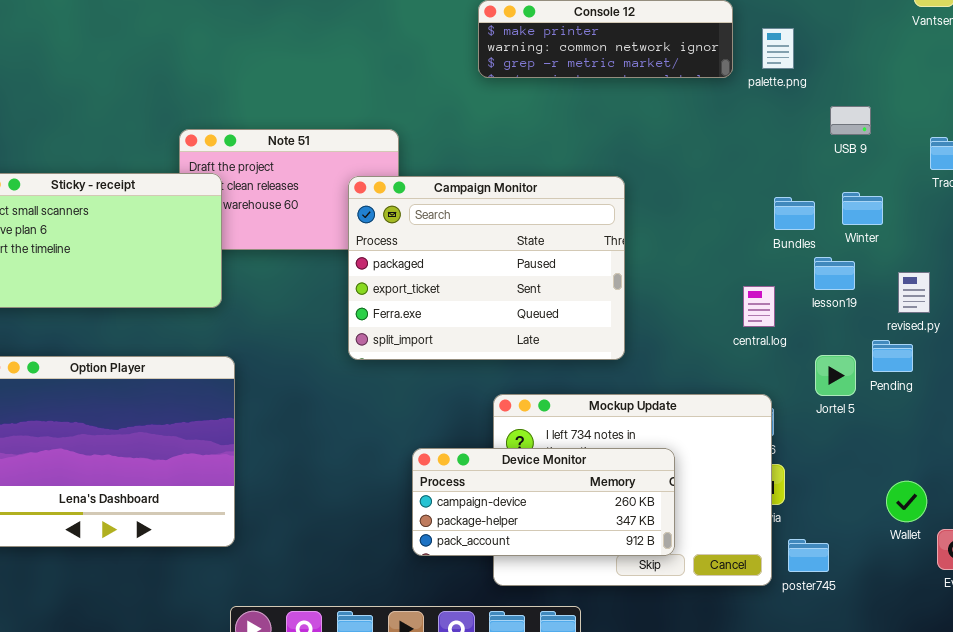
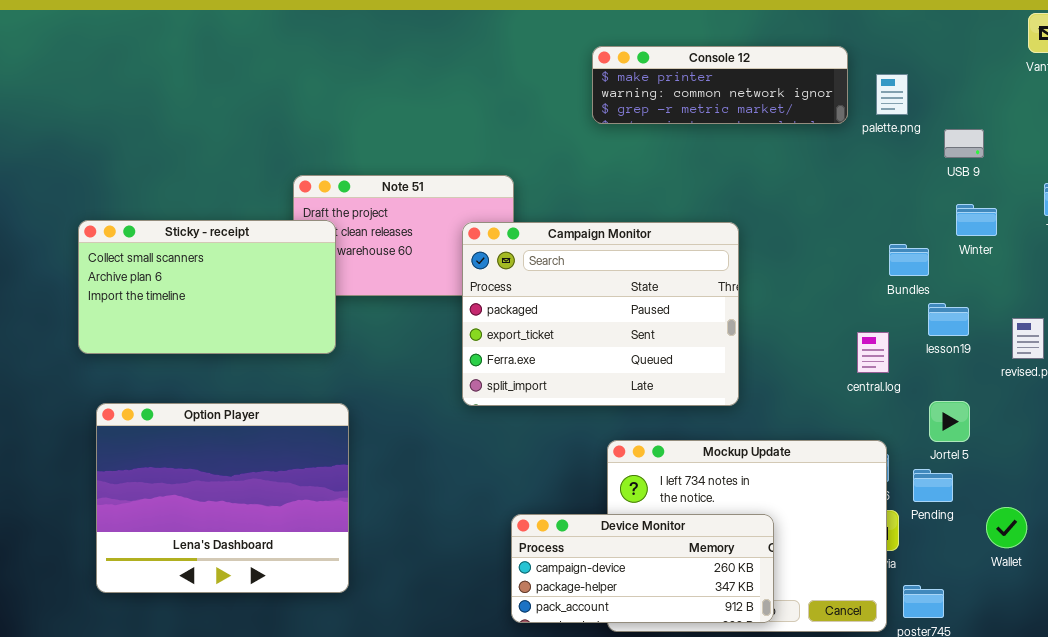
USB 9: [830,106,871,135] -> [944,129,984,158], moved
Winter: [842,192,883,225] -> [956,204,997,236], moved
Pending: [872,340,913,372] -> [913,469,953,502], moved
Device Monitor: [412,448,675,556] -> [511,514,774,623], moved
Wallet: [886,481,927,522] -> [986,507,1027,548], moved

